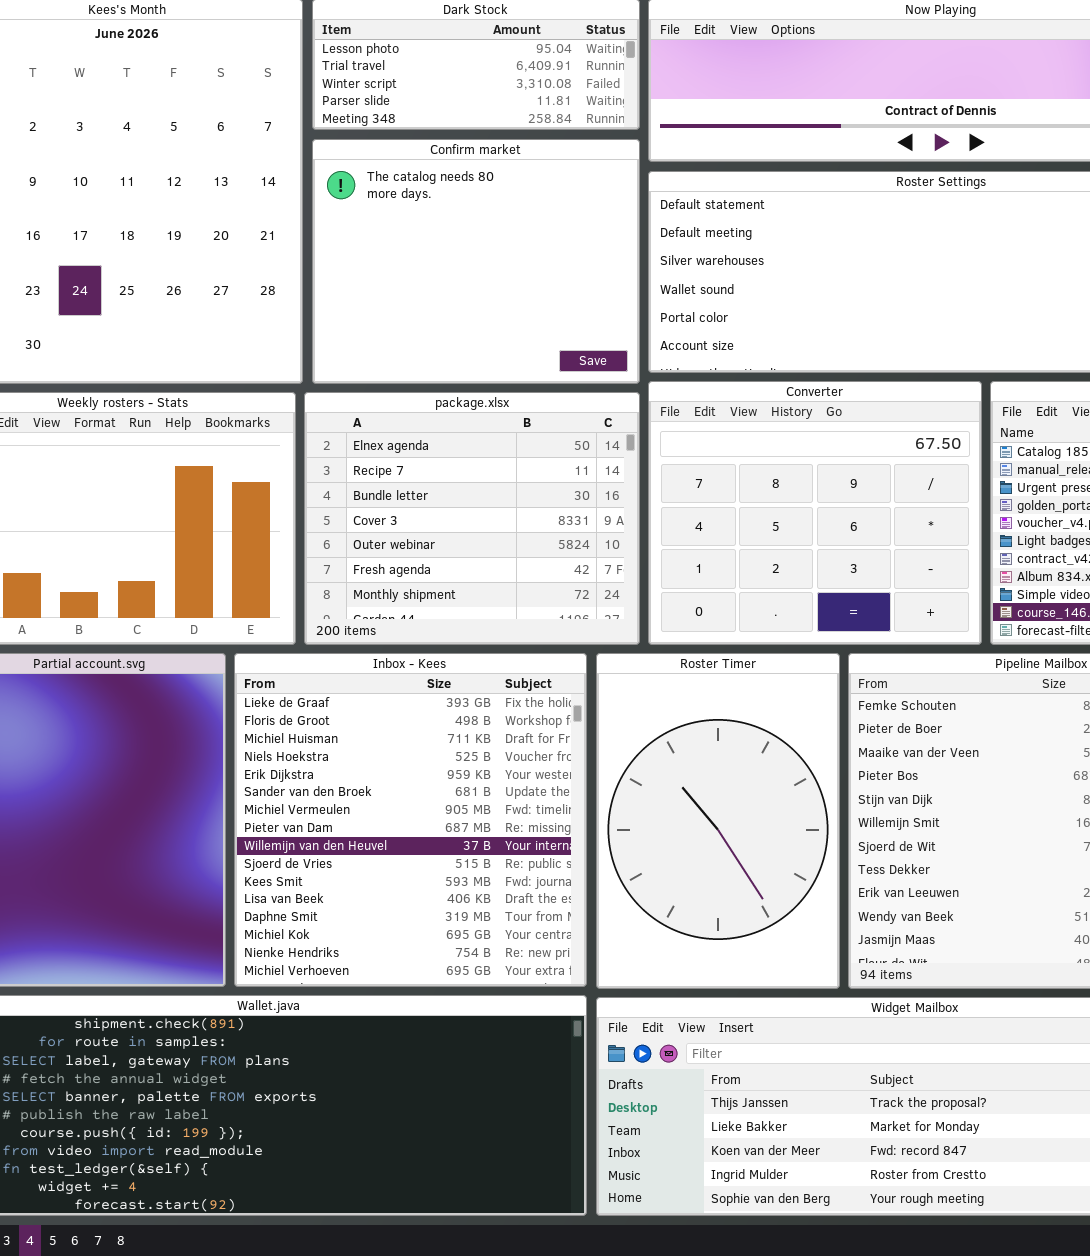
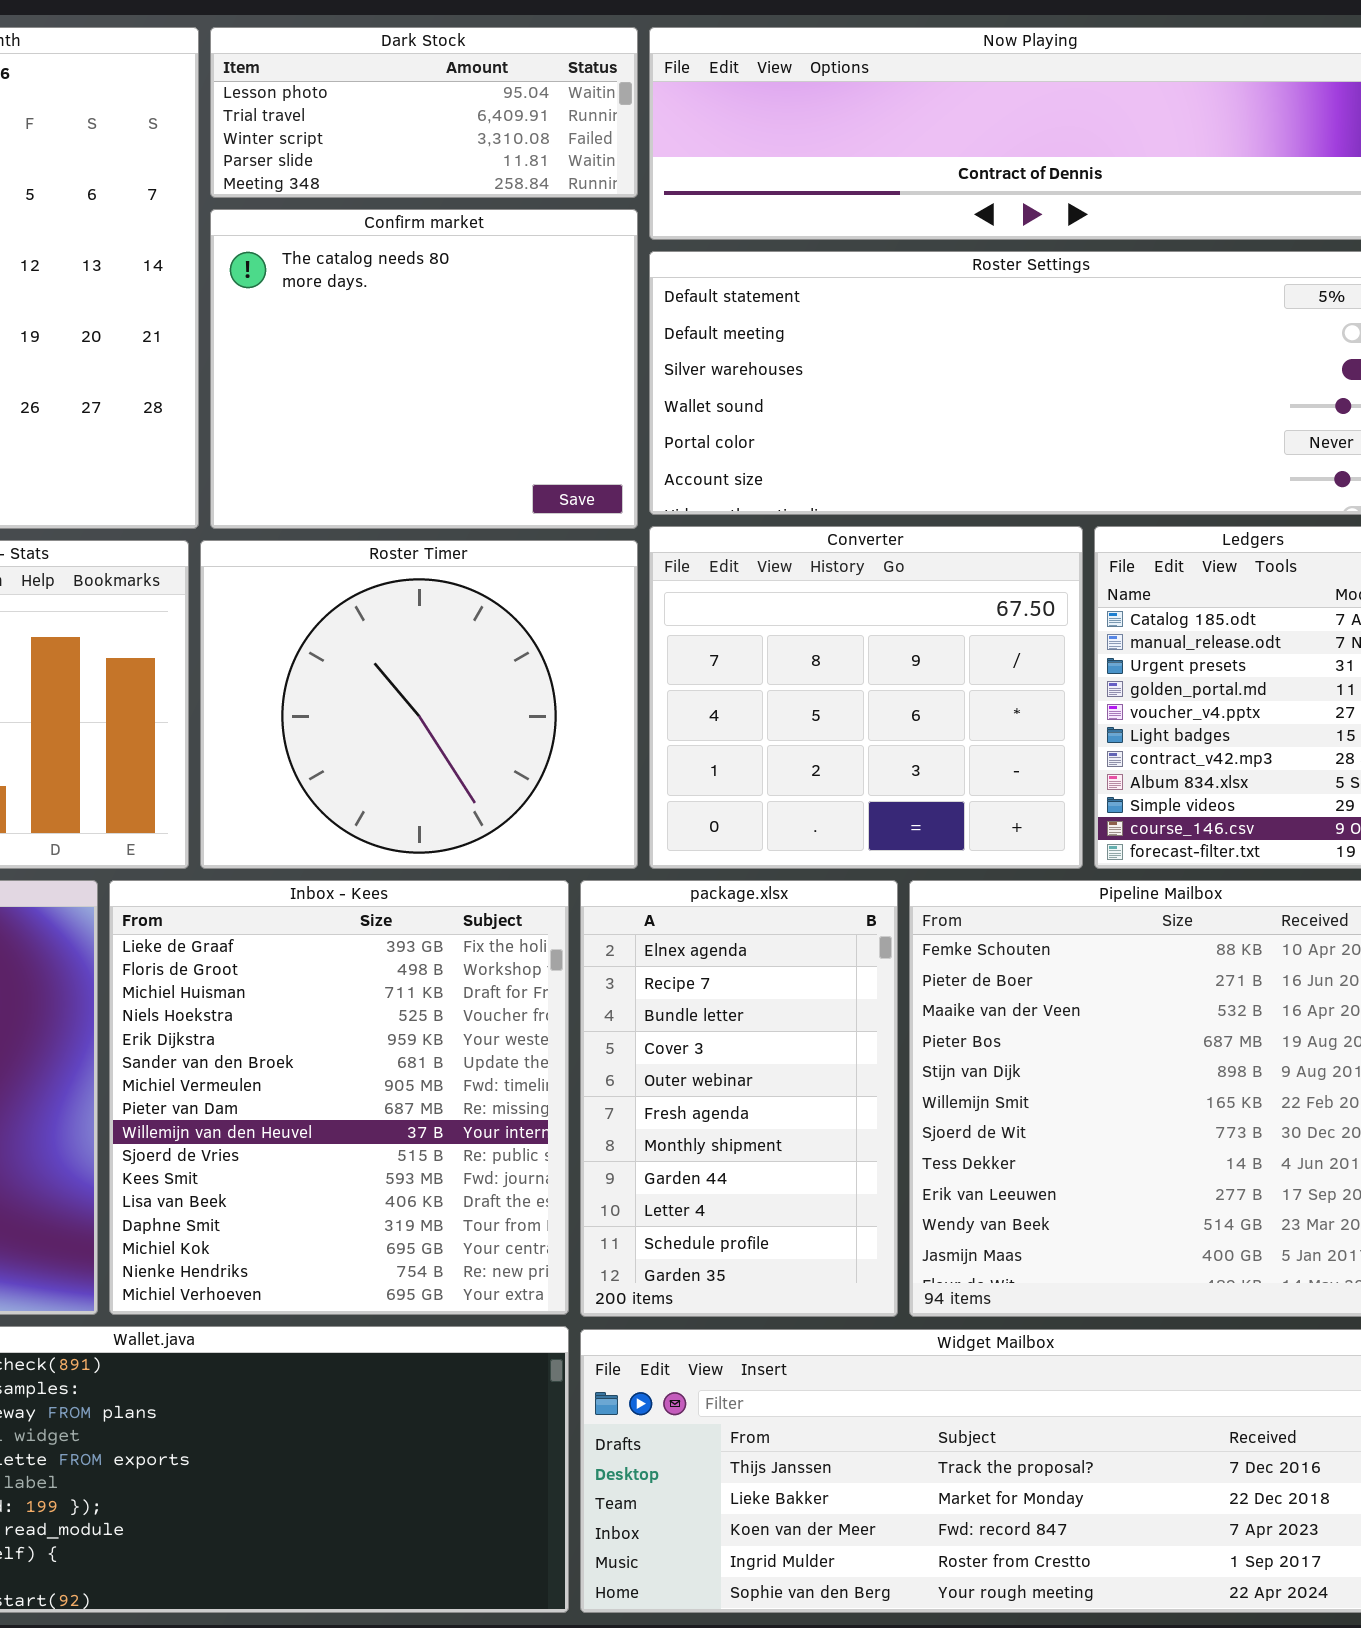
package.xlsx: [304,392,640,645] -> [580,880,898,1317], moved, resized
Roster Timer: [596,653,840,989] -> [200,540,638,869], moved, resized

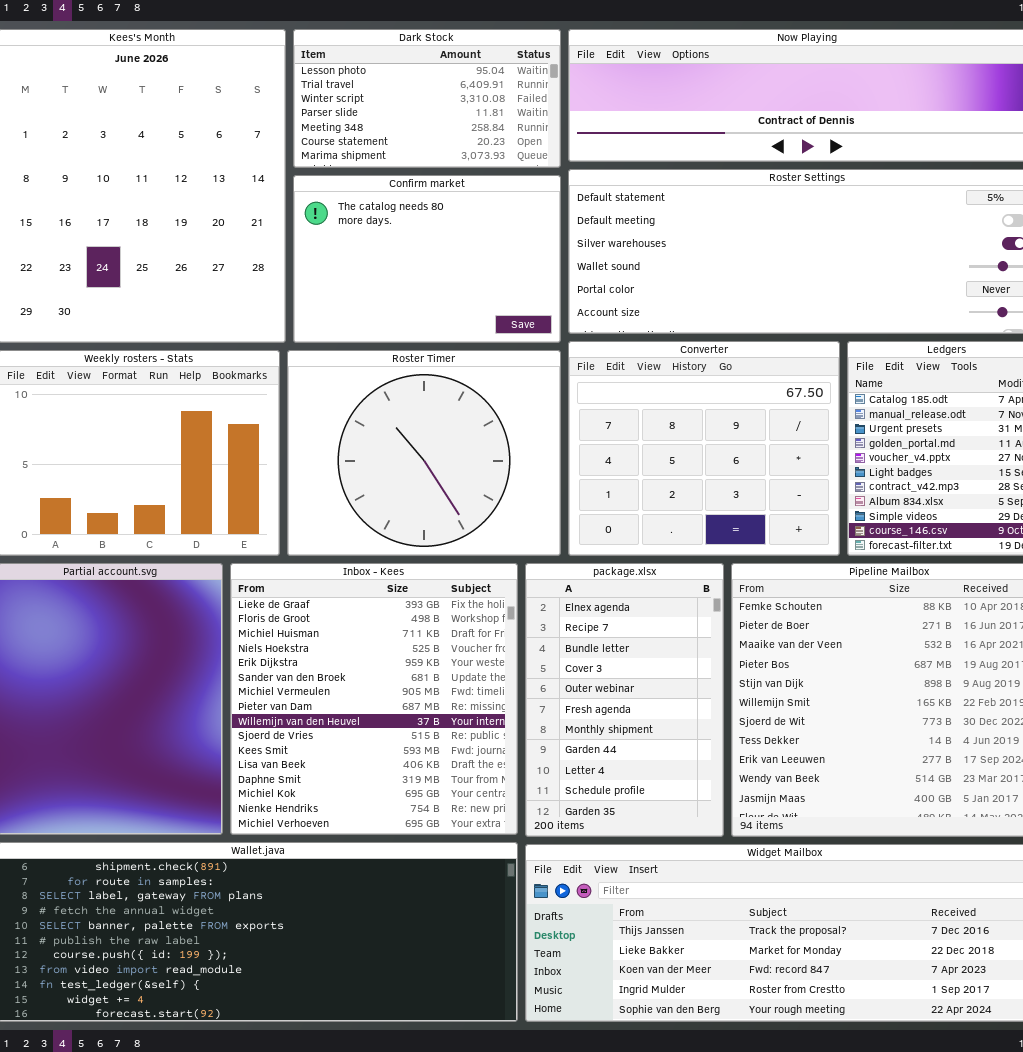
Dark Stock: [210,27,638,198] -> [293,29,561,168], resized
Confirm market: [210,209,638,529] -> [293,175,561,343], resized

